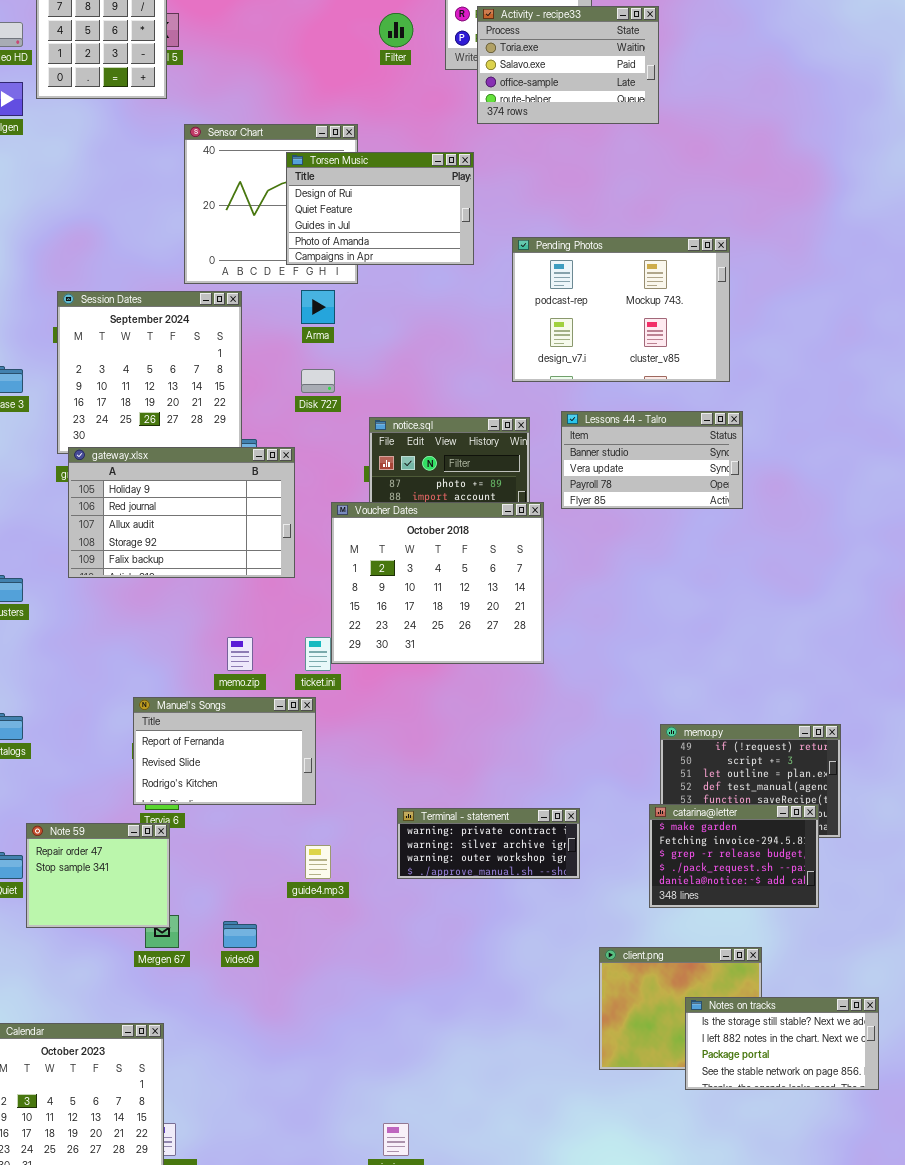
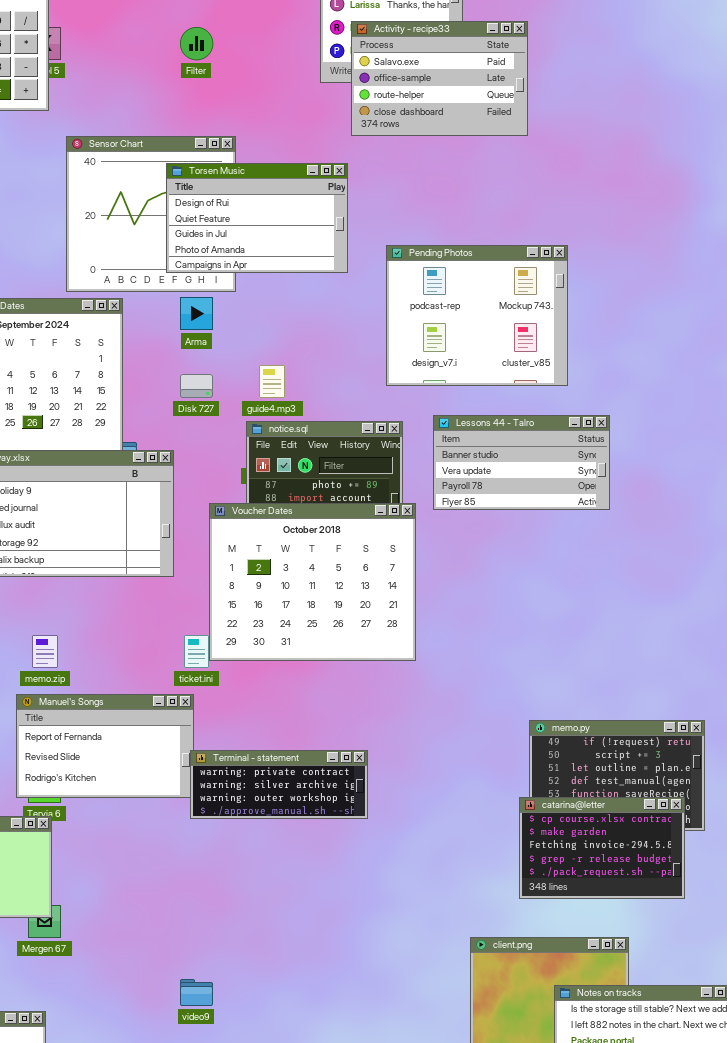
Activity - recipe33: [477,6,659,124] -> [351,21,528,136], scrolled down 1 row
Filter: [379,13,413,47] -> [180,27,213,60], moved
Pending Photos: [512,237,730,382] -> [386,245,568,386], resized
memo.zip: [227,637,253,671] -> [32,635,58,668], moved
catarina@letter: [649,804,819,908] -> [519,797,685,899], scrolled up 1 row
Terminal - statement: [397,808,580,879] -> [190,750,368,819], moved
guide4.mp3: [305,845,331,879] -> [259,365,285,398], moved
video9: [223,921,257,948] -> [180,979,213,1006], moved

